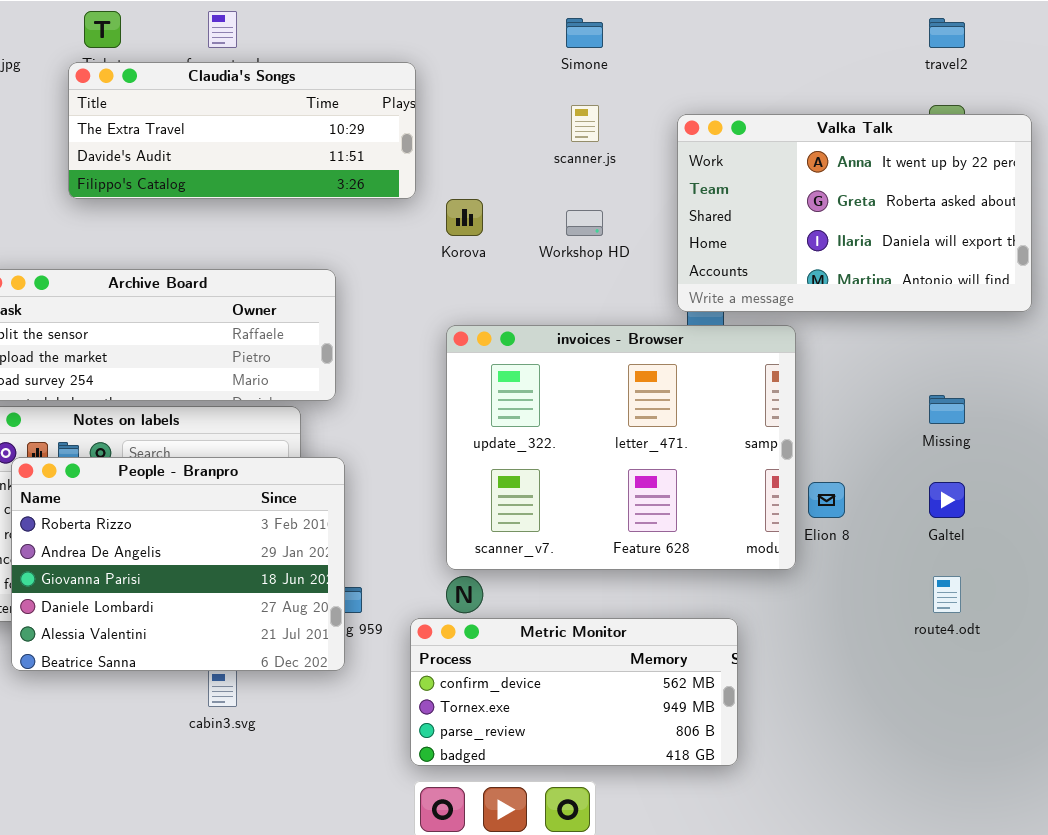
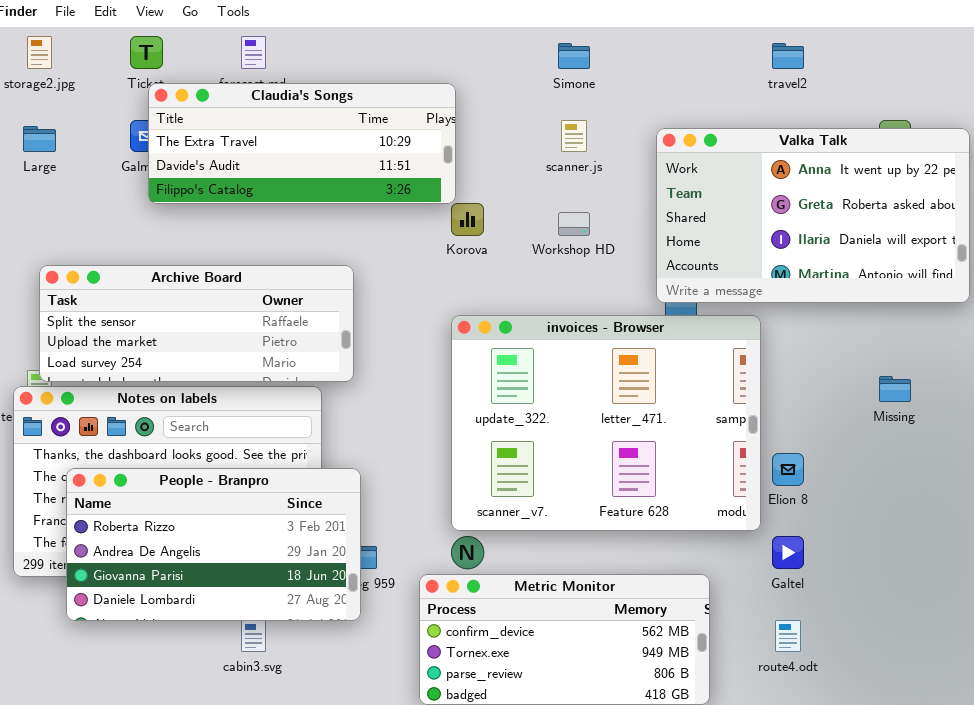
travel2: [929,18,965,48] -> [772,43,804,69], moved
Claudia's Songs: [68,62,416,199] -> [148,83,456,204], moved
People - Branpro: [11,457,345,671] -> [66,468,361,621], resized
Galtel: [929,482,965,518] -> [772,536,804,569], moved
route4.odt: [933,576,961,613] -> [775,620,801,652], moved

